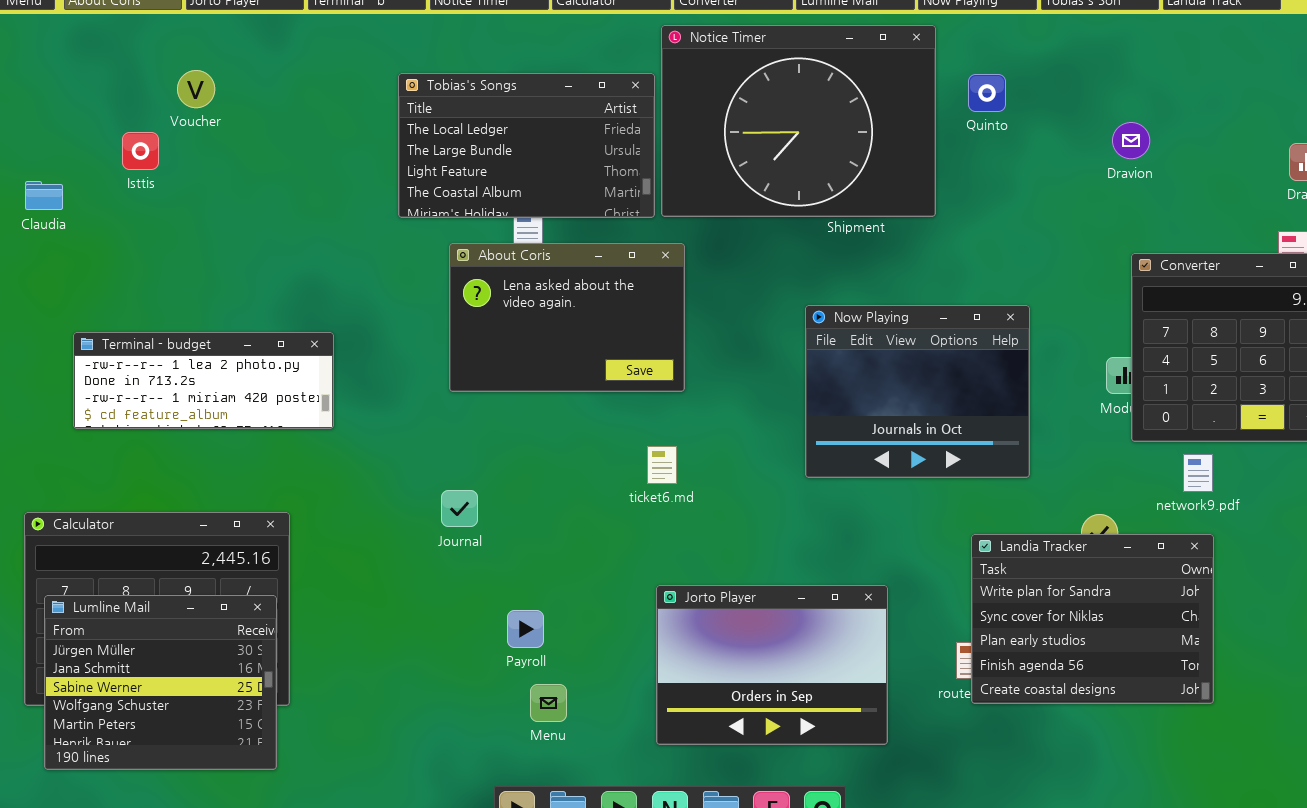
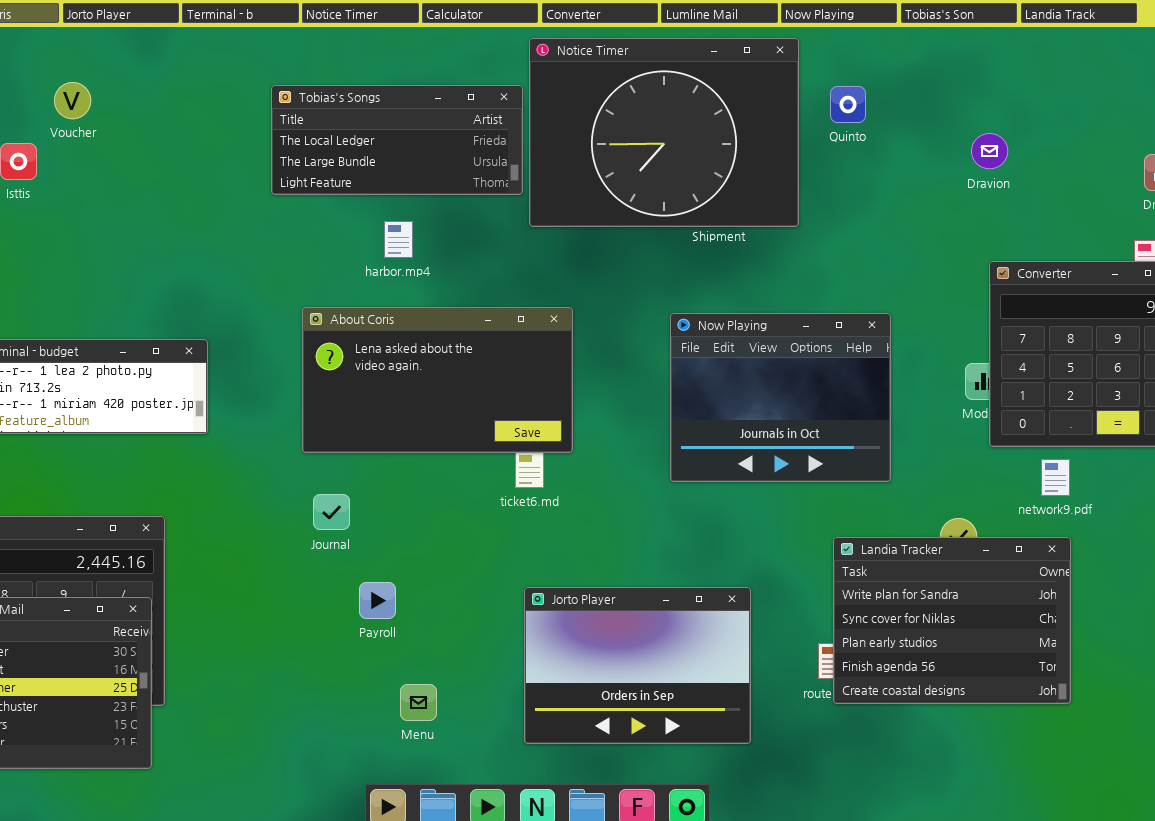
Tobias's Songs: [398,73,655,218] -> [271,85,523,195], resized
About Coris: [449,243,685,392] -> [302,307,573,453], moved, resized
Payroll: [507,610,544,648] -> [359,582,396,619], moved

